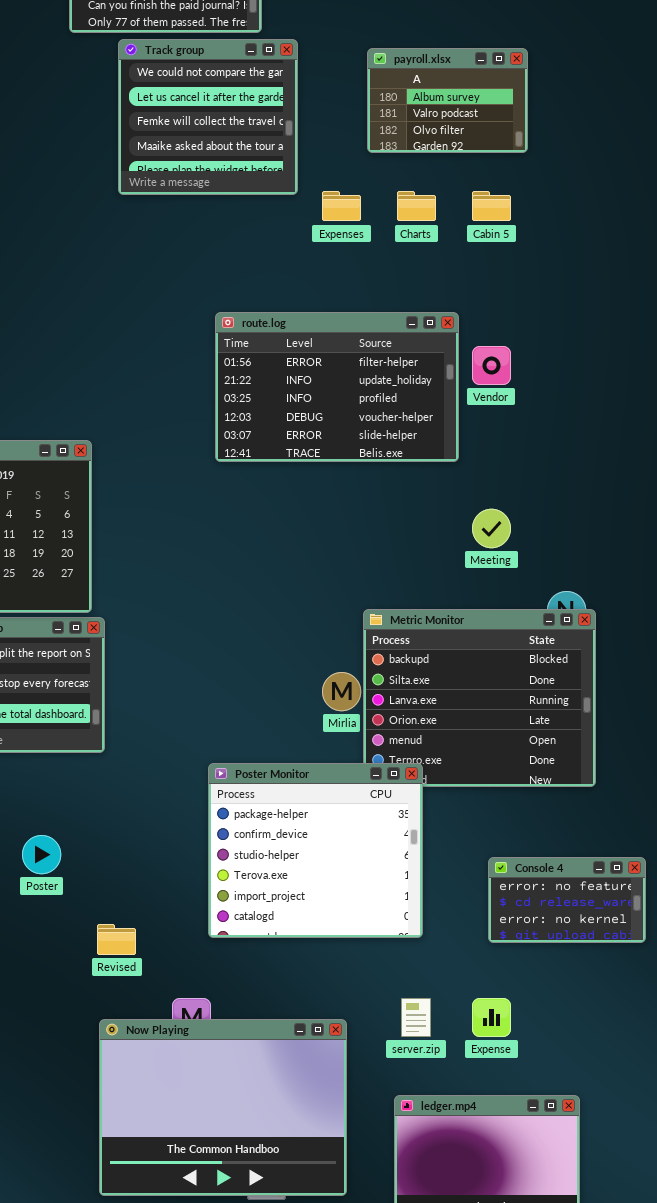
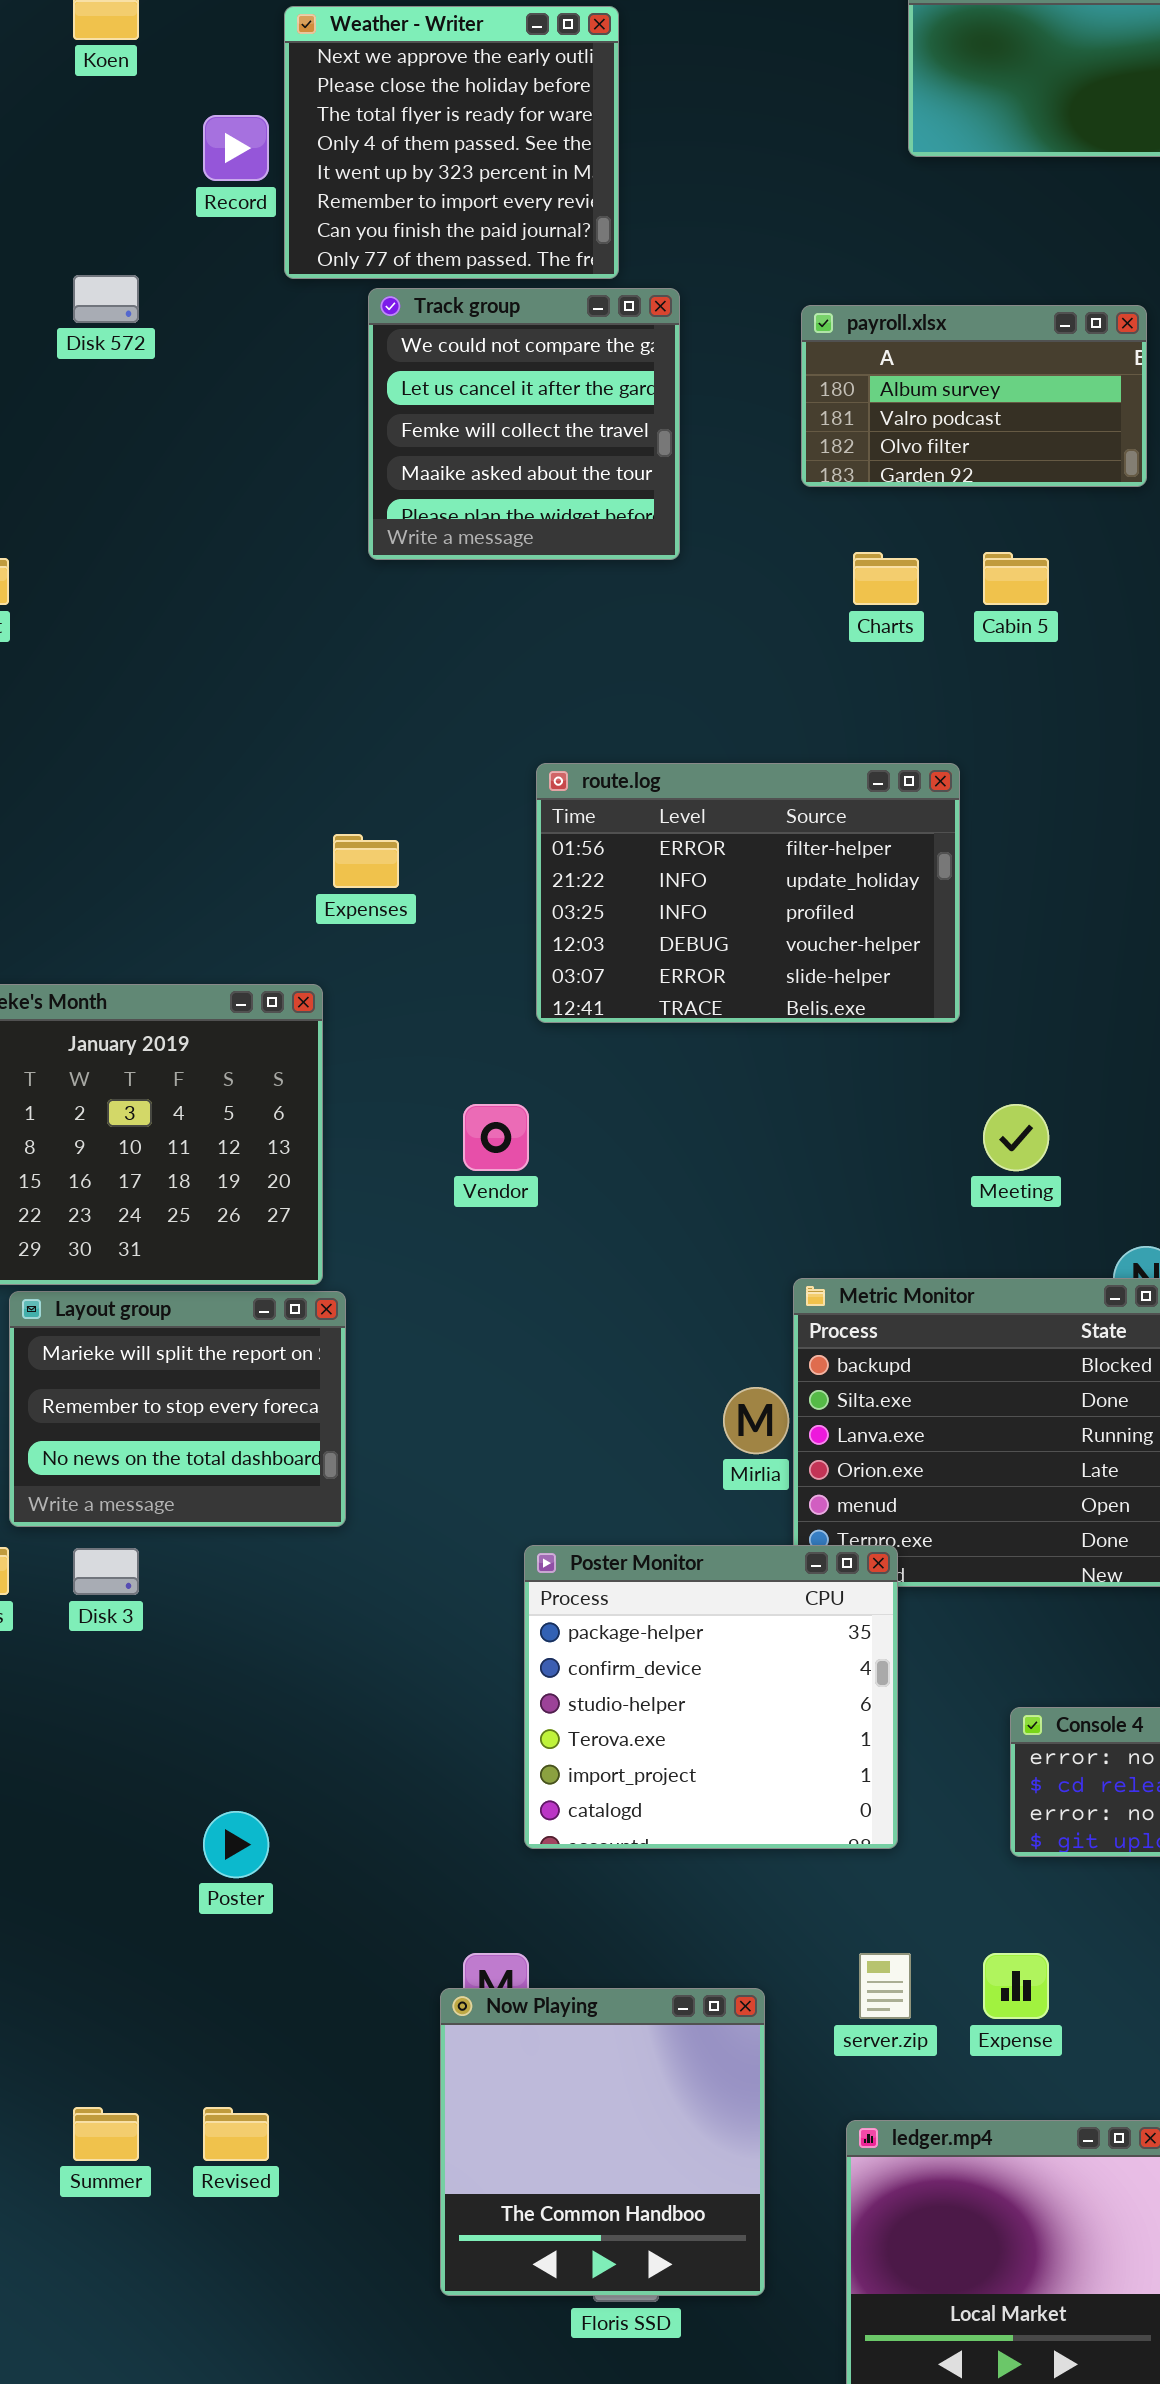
payroll.xlsx: [367,48,528,153] -> [801,305,1147,487], resized
Expenses: [322,191,361,221] -> [333,834,399,888], moved
Vendor: [472,346,511,385] -> [463,1104,529,1171], moved
Poster: [22,835,61,874] -> [203,1811,269,1878], moved
Revised: [97,924,136,955] -> [203,2107,269,2161], moved
Now Playing: [99,1019,347,1196] -> [440,1988,765,2296], resized

